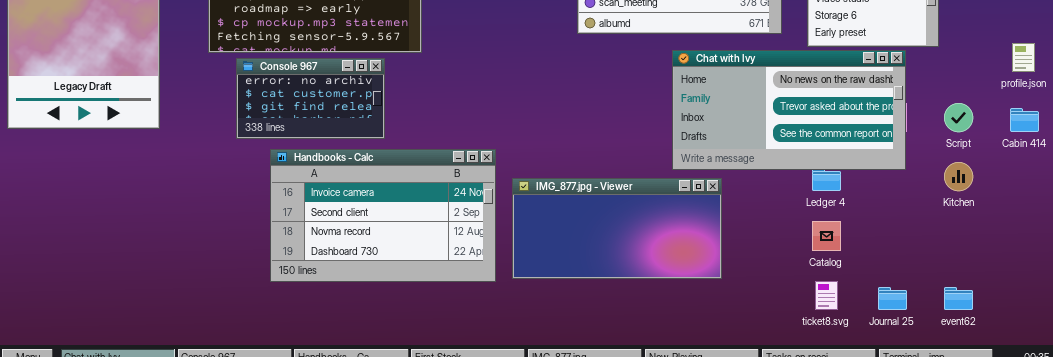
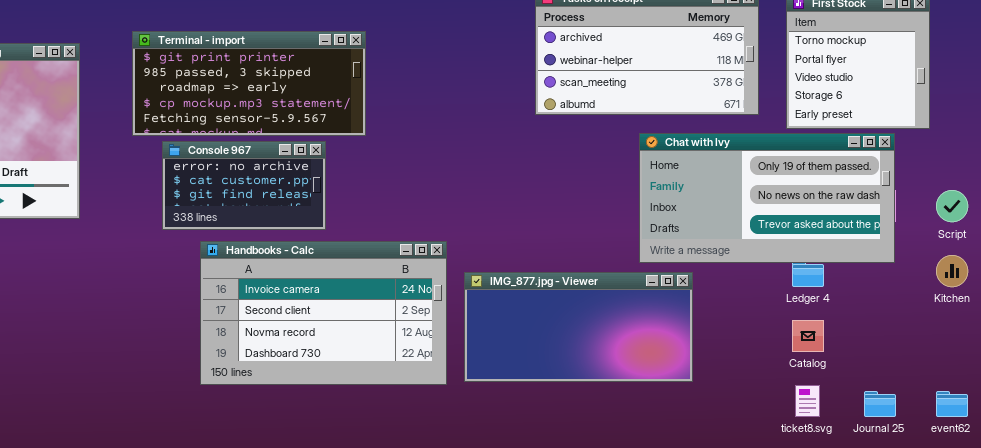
Chat with Ivy: [672,50,906,170] -> [639,133,895,263], scrolled up 1 row

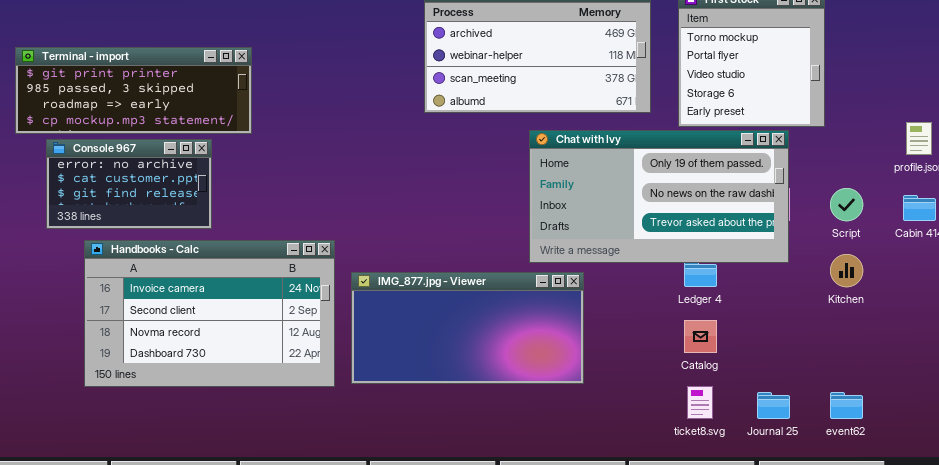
Terminal - import: [132,31,366,136] -> [15,47,252,134], resized

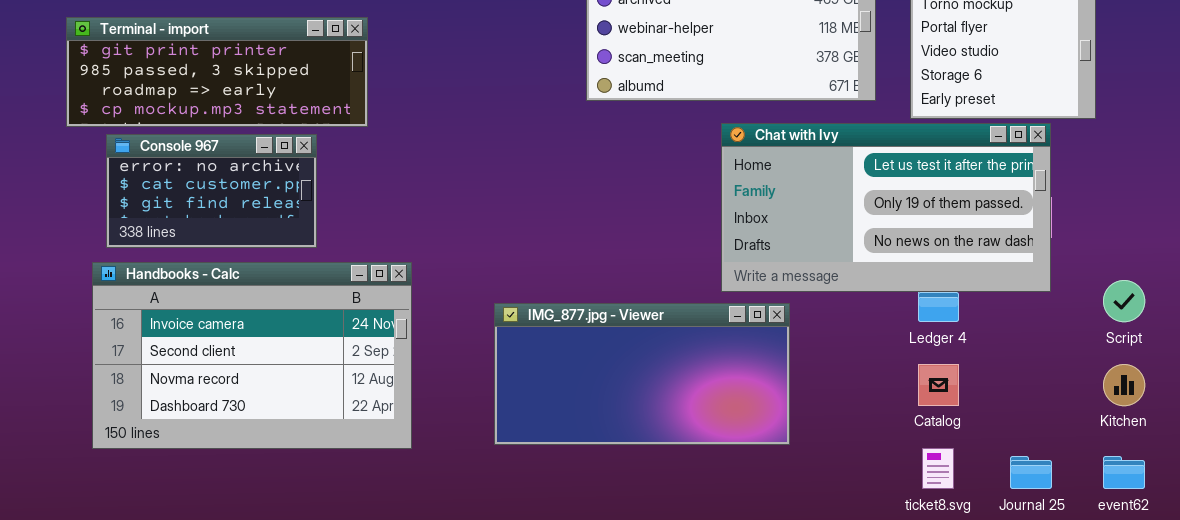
Chat with Ivy: [529,130,789,263] -> [721,123,1051,292], scrolled up 1 row
Script: [830,188,863,221] -> [1103,280,1145,322], moved
Handbooks - Calc: [84,240,335,387] -> [92,262,412,449], moved
Kitchen: [830,254,863,287] -> [1103,364,1145,406], moved

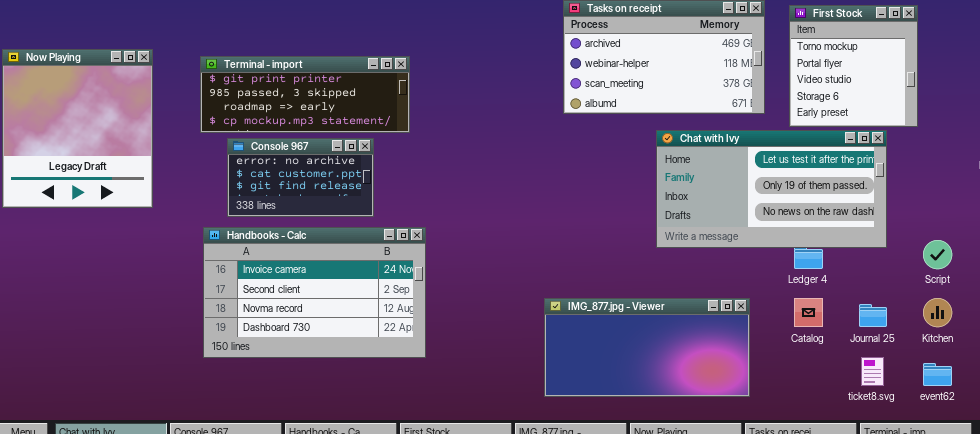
Handbooks - Calc: [92,262,412,449] -> [203,227,426,358], moved
IMG_877.jpg - Viewer: [494,303,790,445] -> [544,298,750,397], moved
ticket8.svg: [922,448,954,489] -> [861,357,884,386], moved
Journal 25: [1010,456,1052,489] -> [859,304,887,327], moved

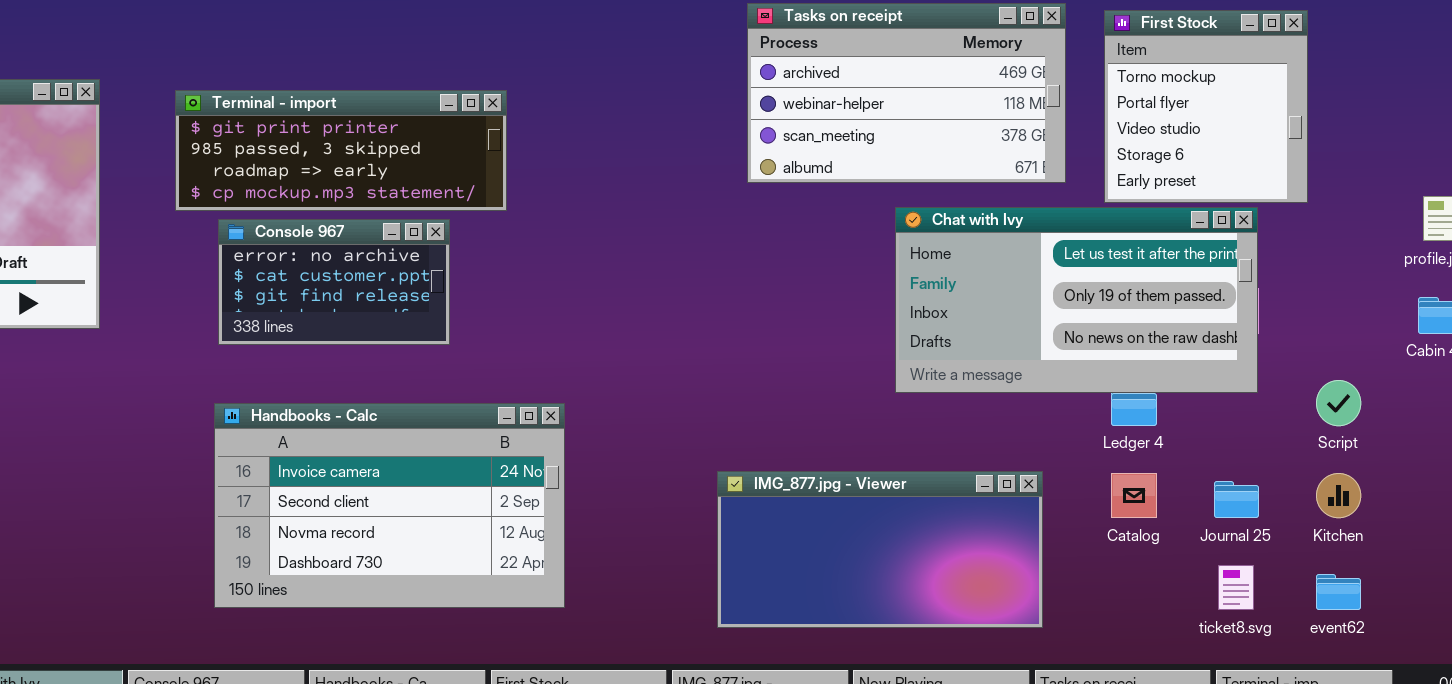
Handbooks - Calc: [203,227,426,358] -> [214,403,565,608], moved

